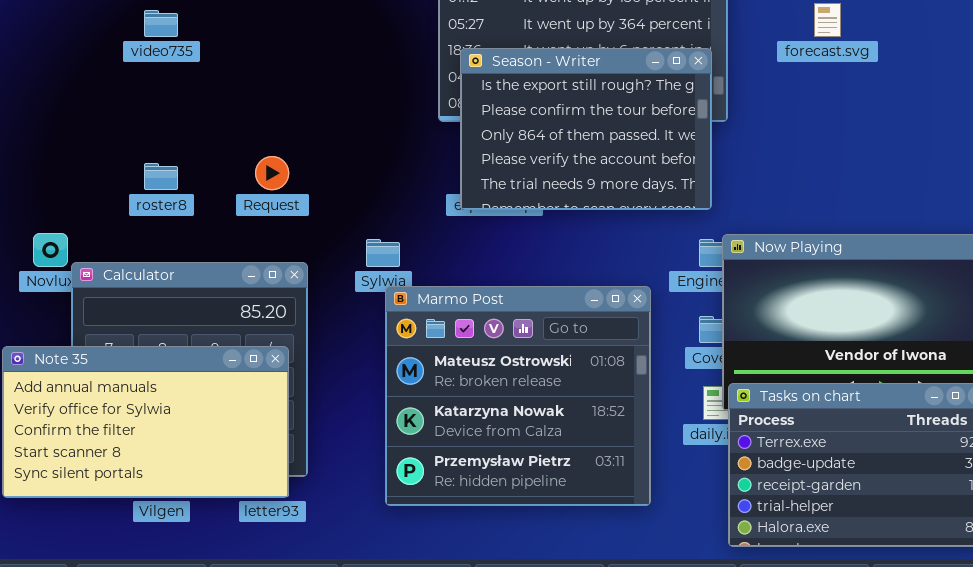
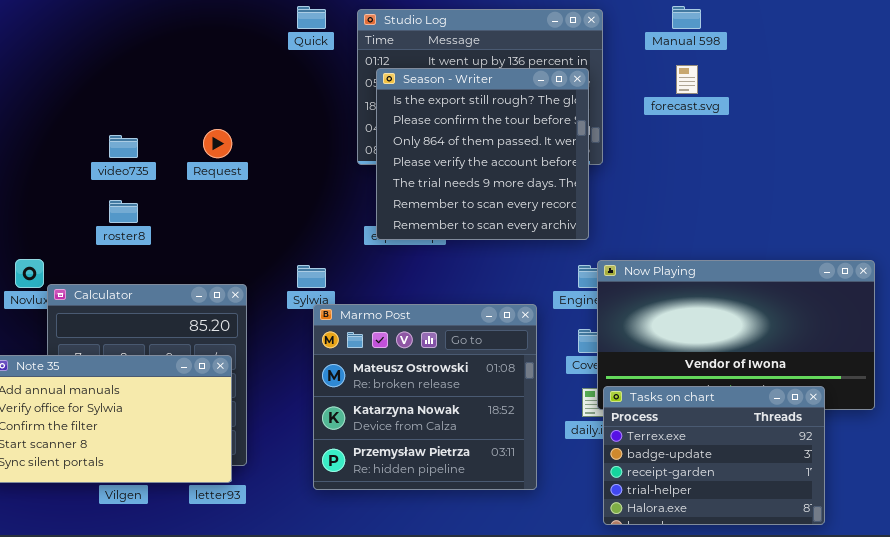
video735: [144,10,178,37] -> [109,135,138,158], moved
Season - Writer: [460,48,712,210] -> [376,68,589,240], resized
Request: [255,156,289,190] -> [203,129,232,158], moved

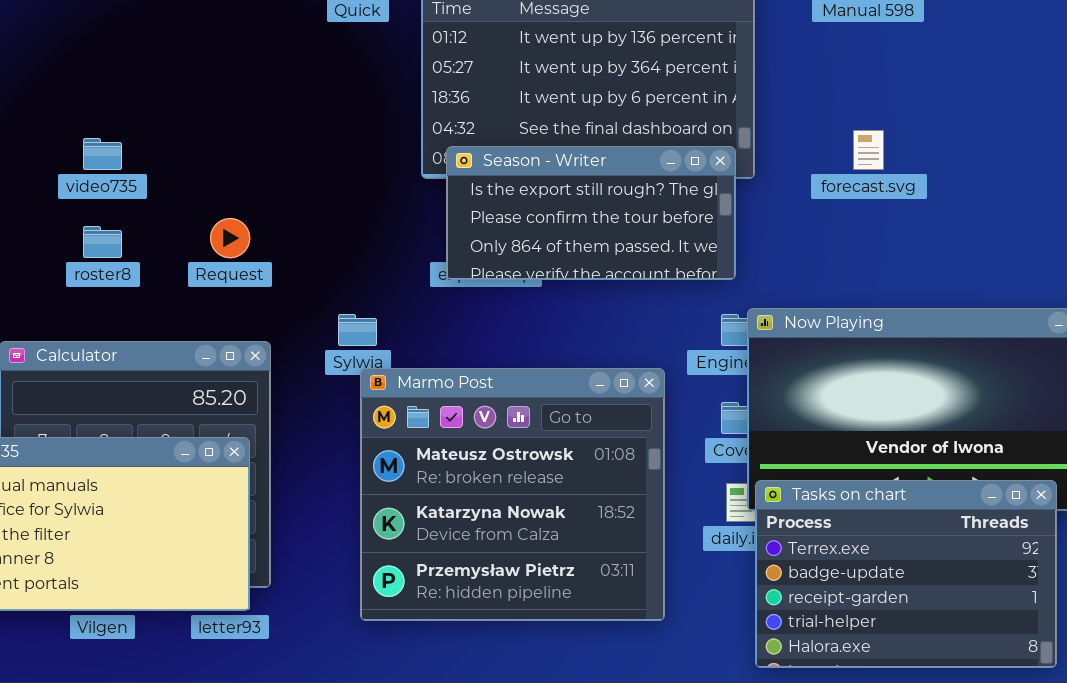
forecast.svg: [676,65,698,94] -> [853,130,884,170], moved
Season - Writer: [376,68,589,240] -> [446,146,736,280], resized
Request: [203,129,232,158] -> [210,218,250,258], moved

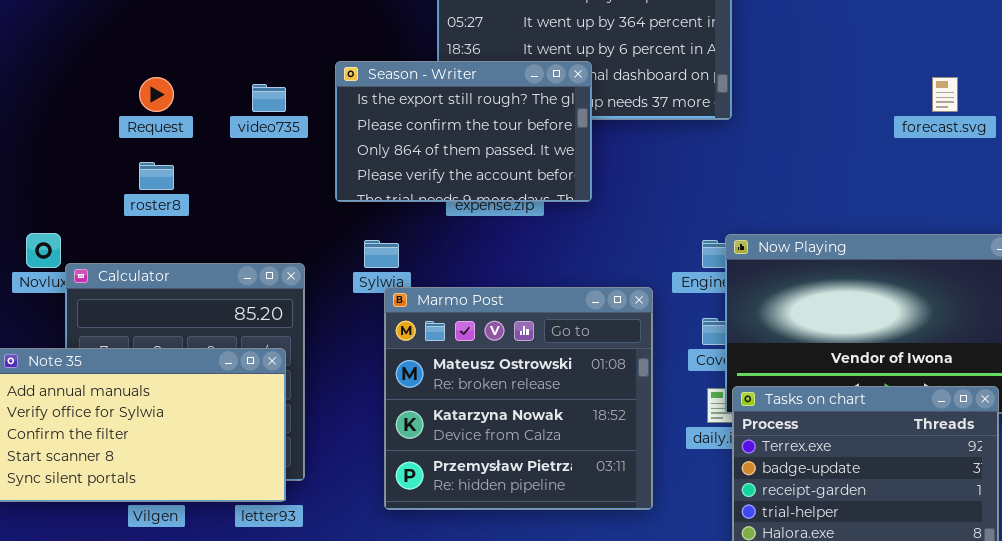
forecast.svg: [853,130,884,170] -> [932,77,958,112], moved
video735: [83,138,122,170] -> [252,84,286,112], moved
Season - Writer: [446,146,736,280] -> [335,61,592,202], moved, resized
Request: [210,218,250,258] -> [139,77,174,112], moved

